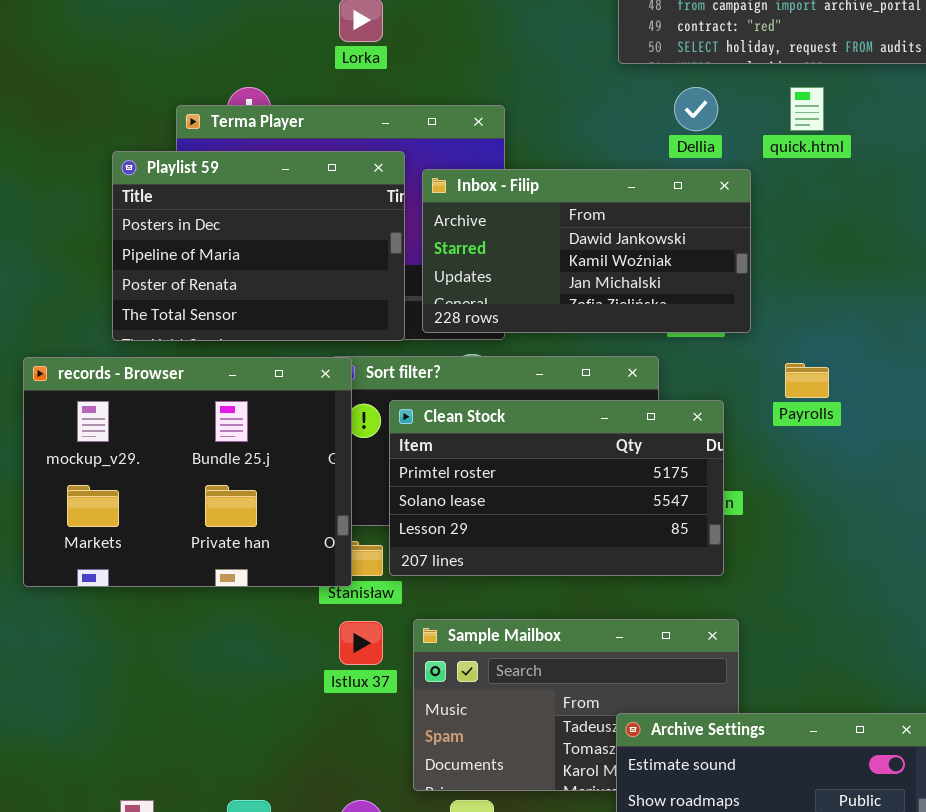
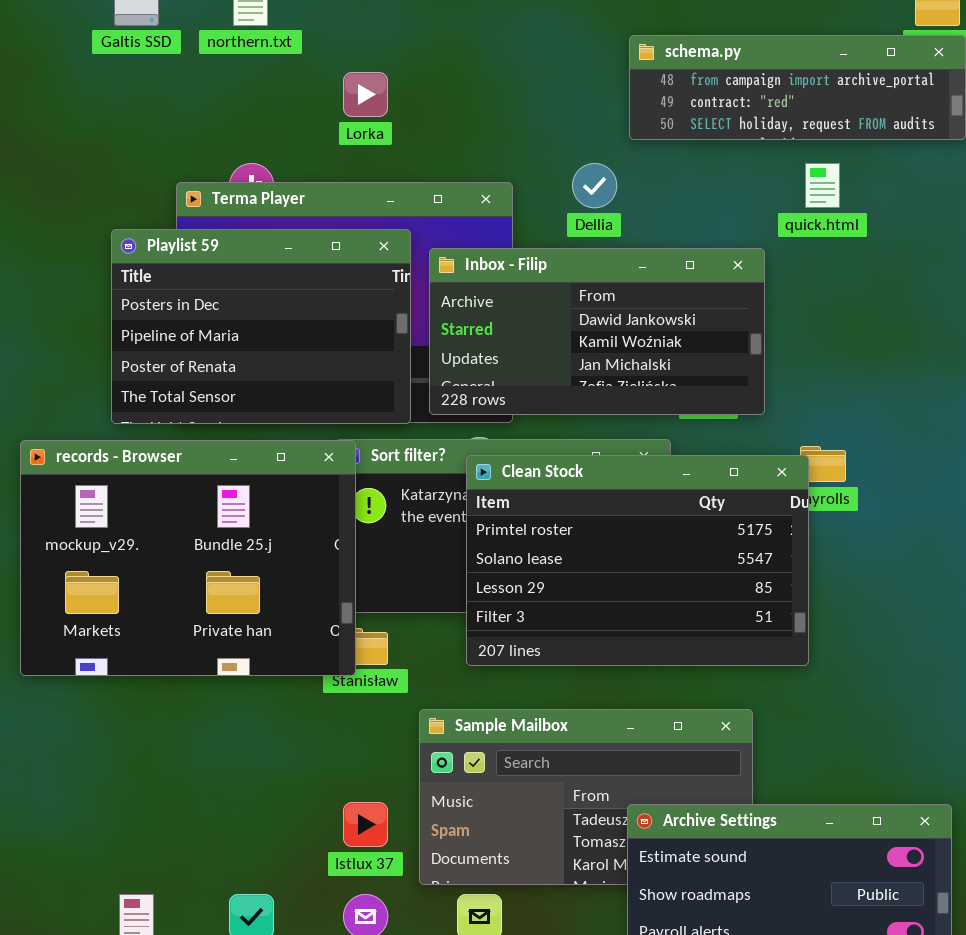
Dellia: [674,87,718,131] -> [572,163,617,208], moved
Clean Stock: [389,400,724,576] -> [466,455,809,666], moved, resized
Istlux 37: [339,621,383,665] -> [343,802,388,847], moved

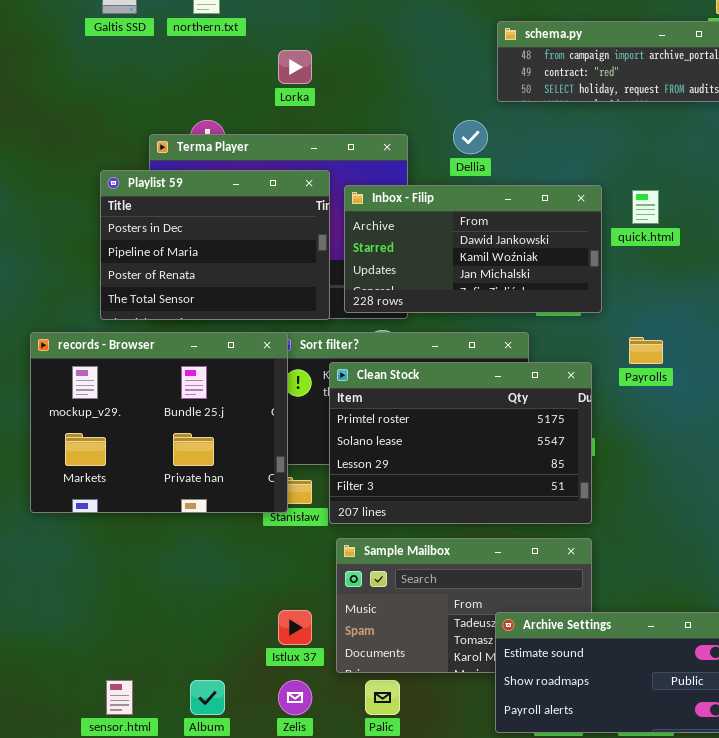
quick.html: [805,163,840,208] -> [632,190,659,224], moved
Clean Stock: [466,455,809,666] -> [329,362,592,524], moved

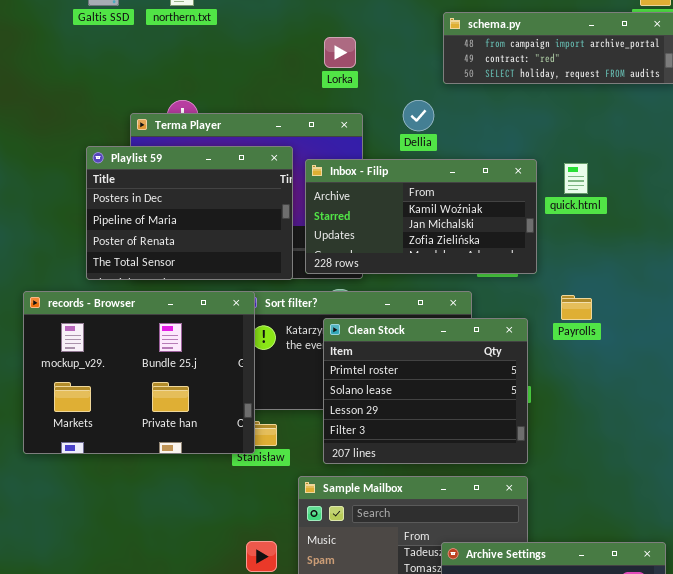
Lorka: [278,50,312,84] -> [324,37,356,68], moved
Inbox - Filip: [344,185,602,313] -> [305,159,537,274], scrolled down 1 row
Clean Stock: [329,362,592,524] -> [323,318,528,464], resized

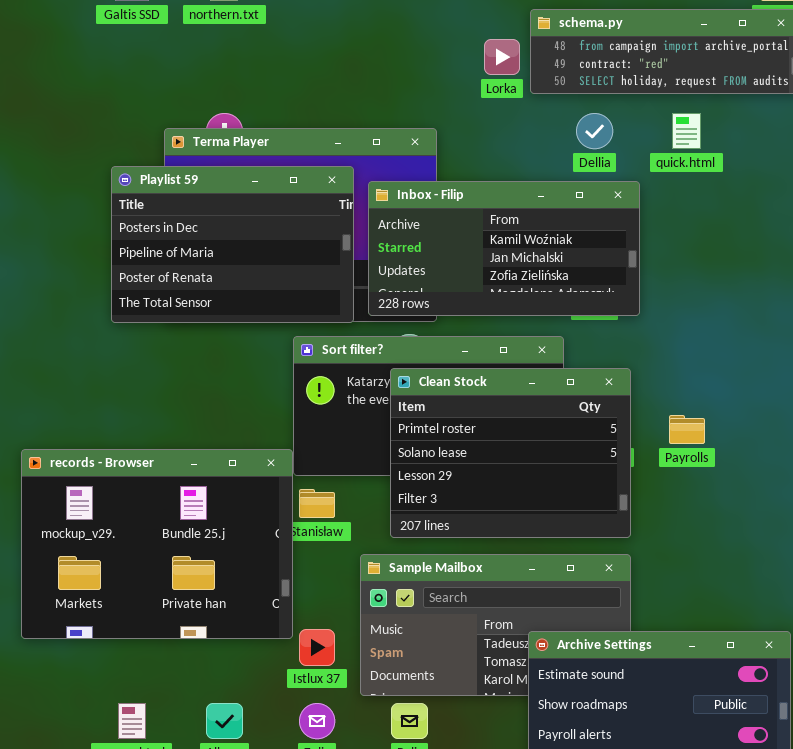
Lorka: [324,37,356,68] -> [484,39,520,75], moved
Dellia: [403,100,434,131] -> [576,113,613,149], moved
quick.html: [564,163,588,194] -> [672,113,701,149], moved
records - Browser: [23,291,255,454] -> [21,449,293,639], moved
Payrolls: [561,295,592,320] -> [669,415,705,444], moved

